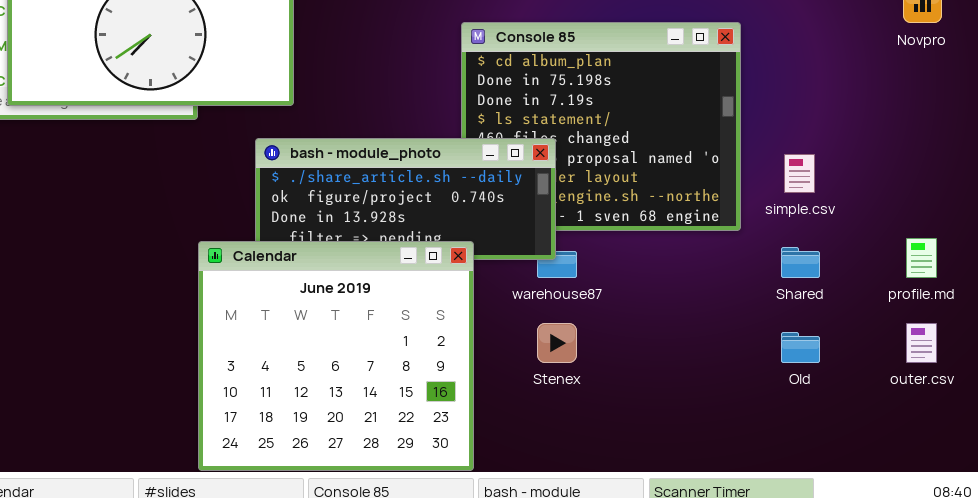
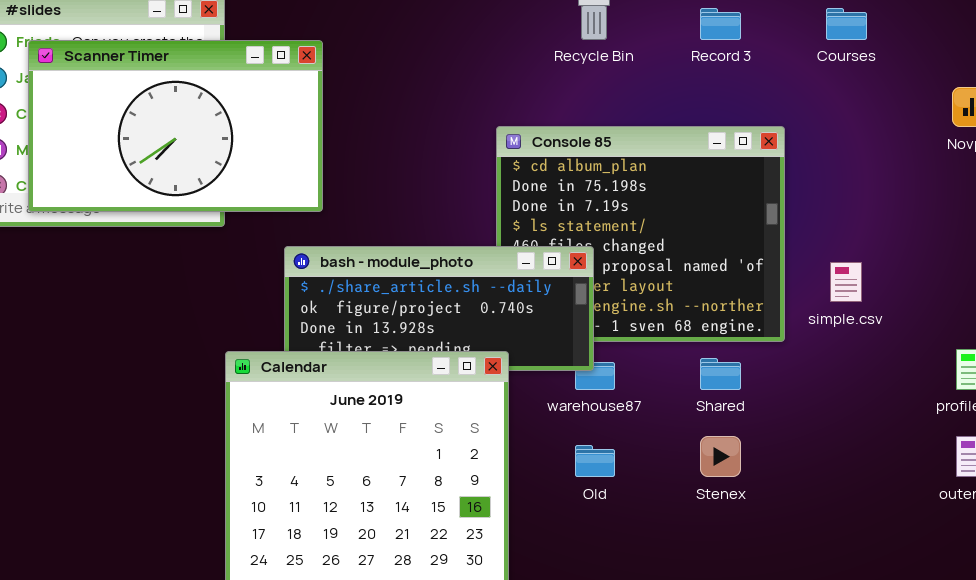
Shared: [781,247,820,278] -> [700,358,741,390], moved
Stenex: [537,323,577,363] -> [700,436,741,477], moved
Old: [781,332,820,363] -> [575,445,615,477], moved

